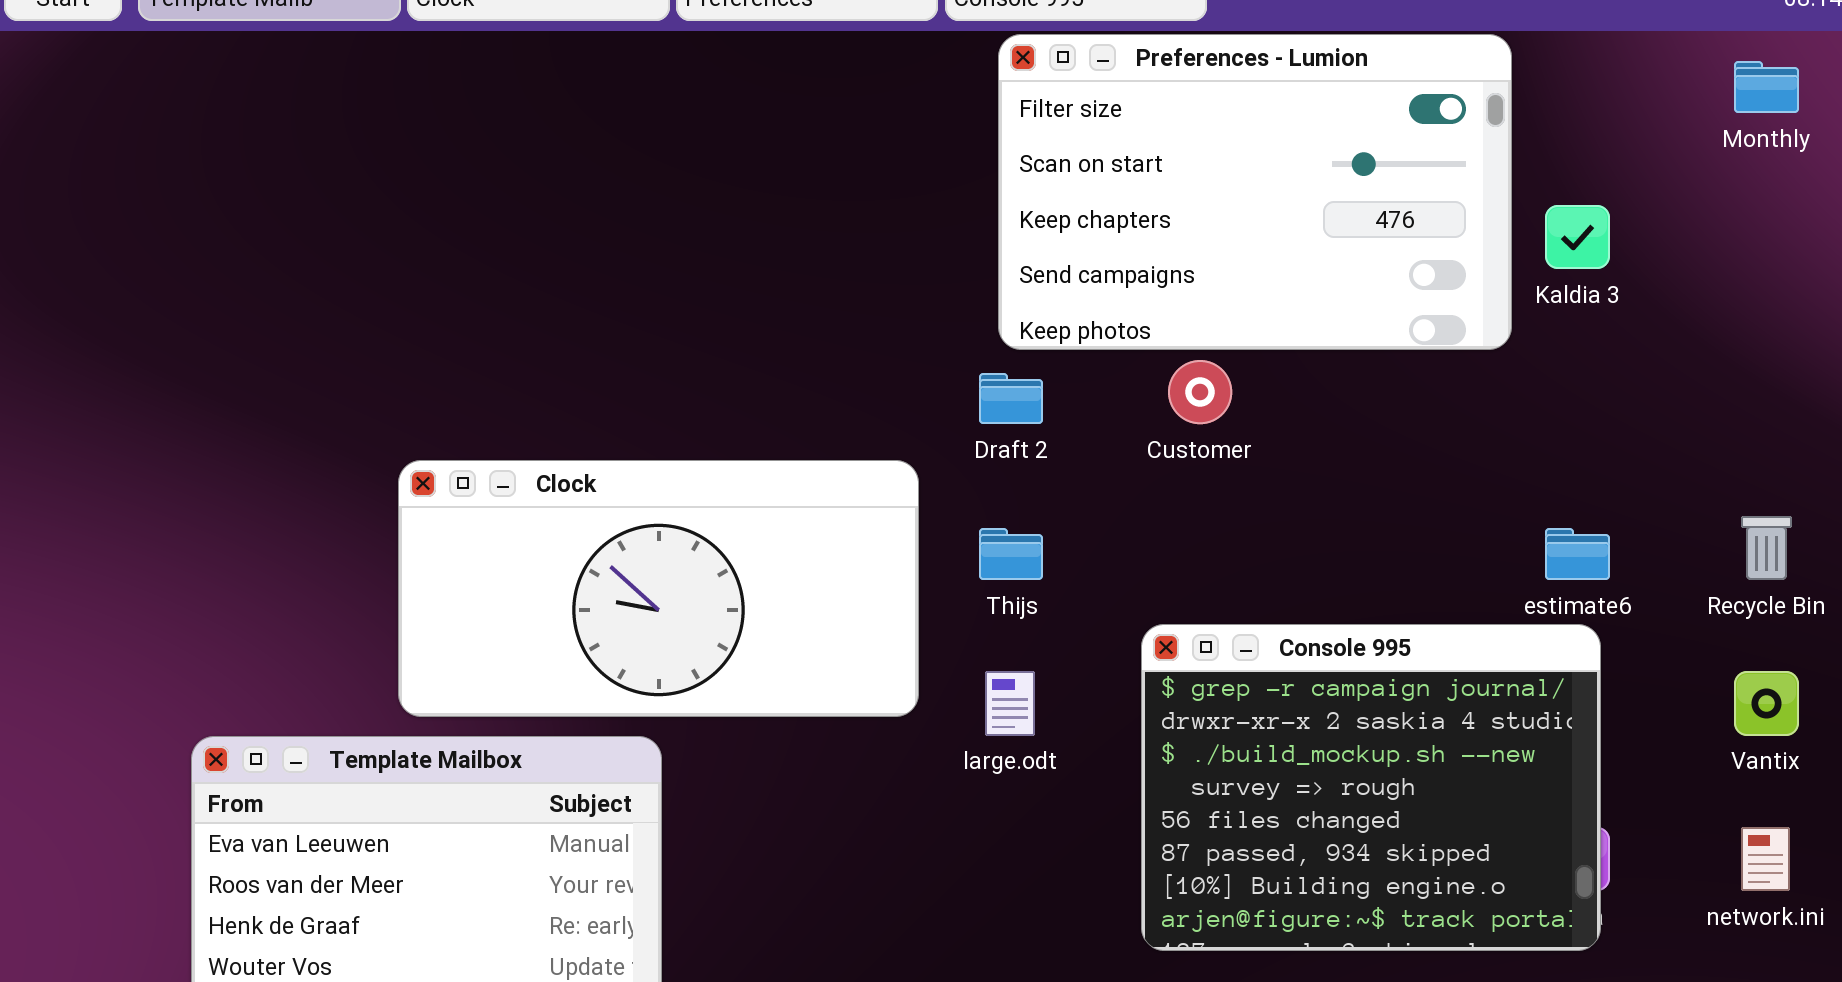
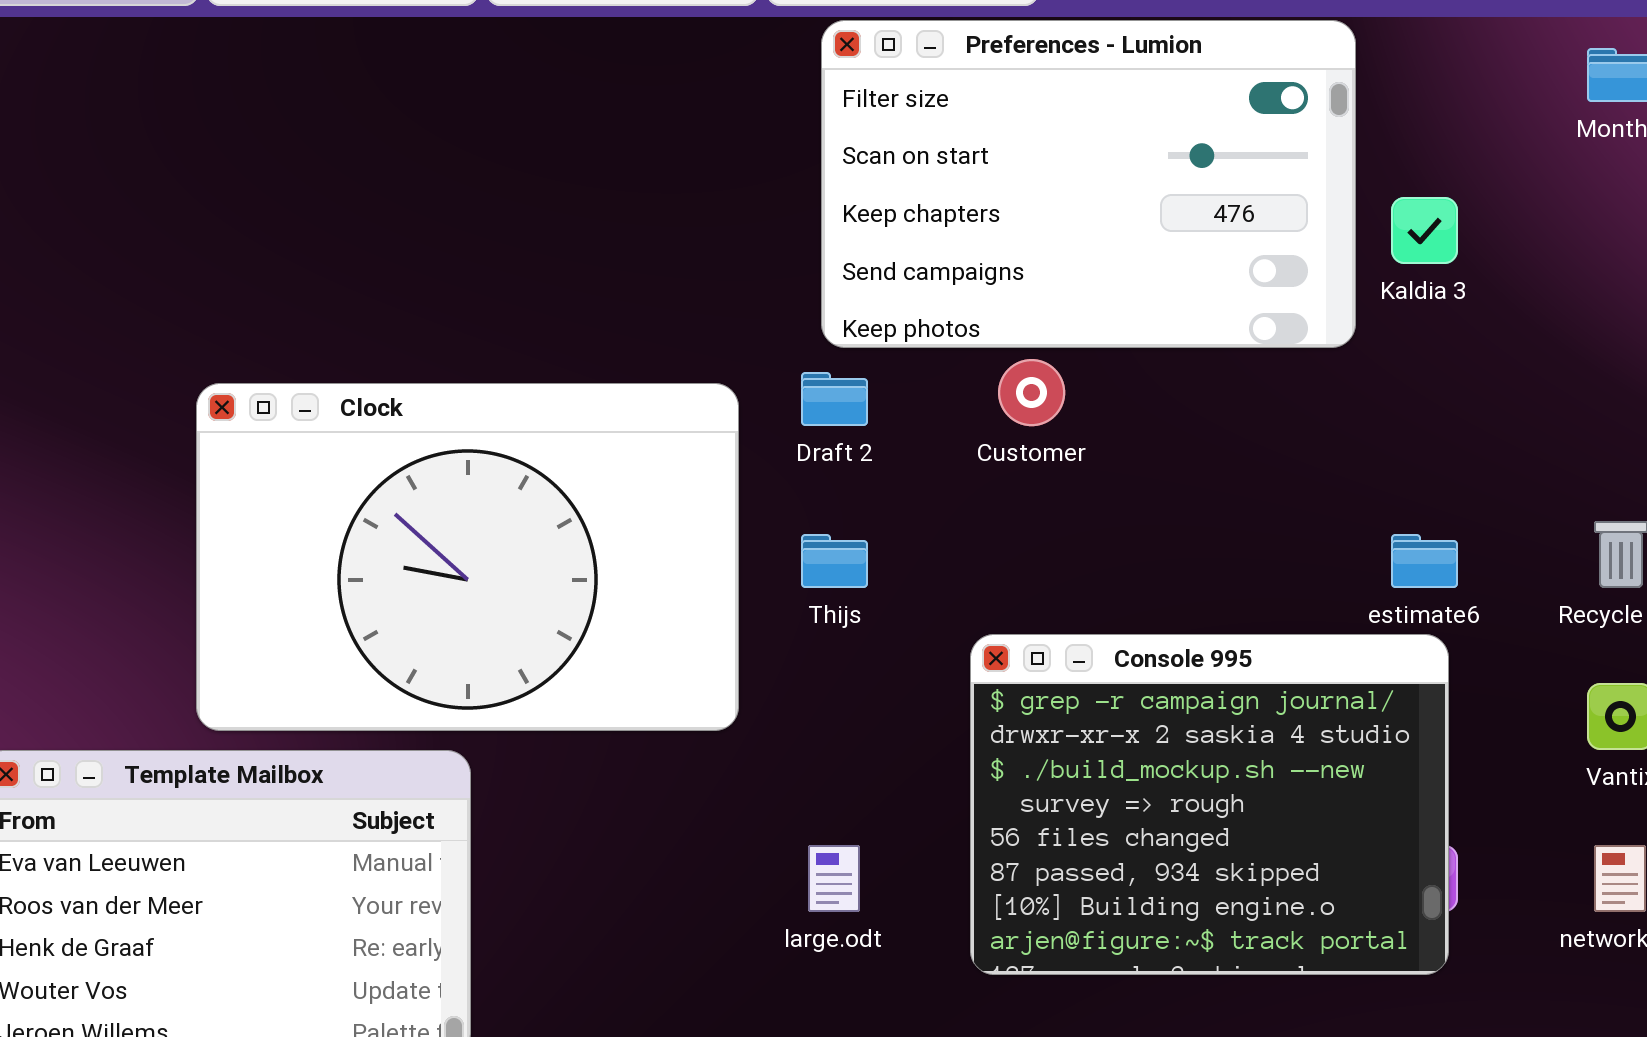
Clock: [398,460,919,717] -> [196,383,739,731], resized
large.odt: [985,671,1035,736] -> [808,845,860,912], moved

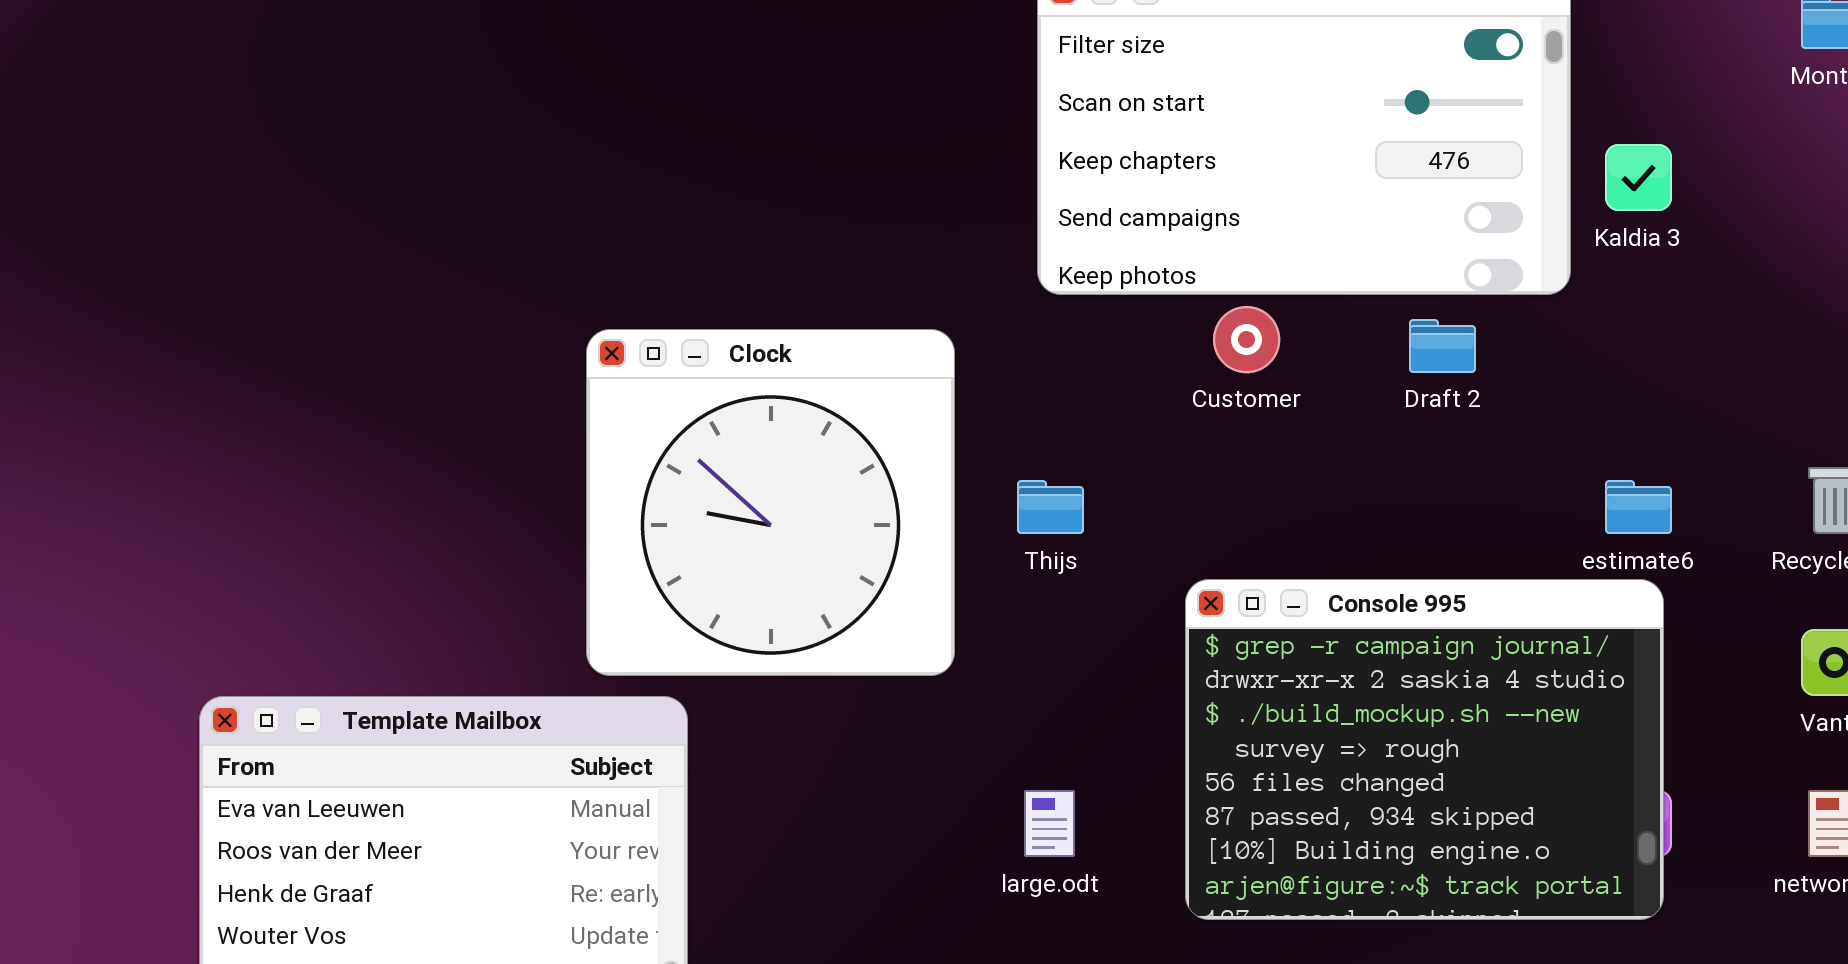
Draft 2: [801,372,868,426] -> [1409,319,1476,373], moved
Clock: [196,383,739,731] -> [586,329,955,676], resized

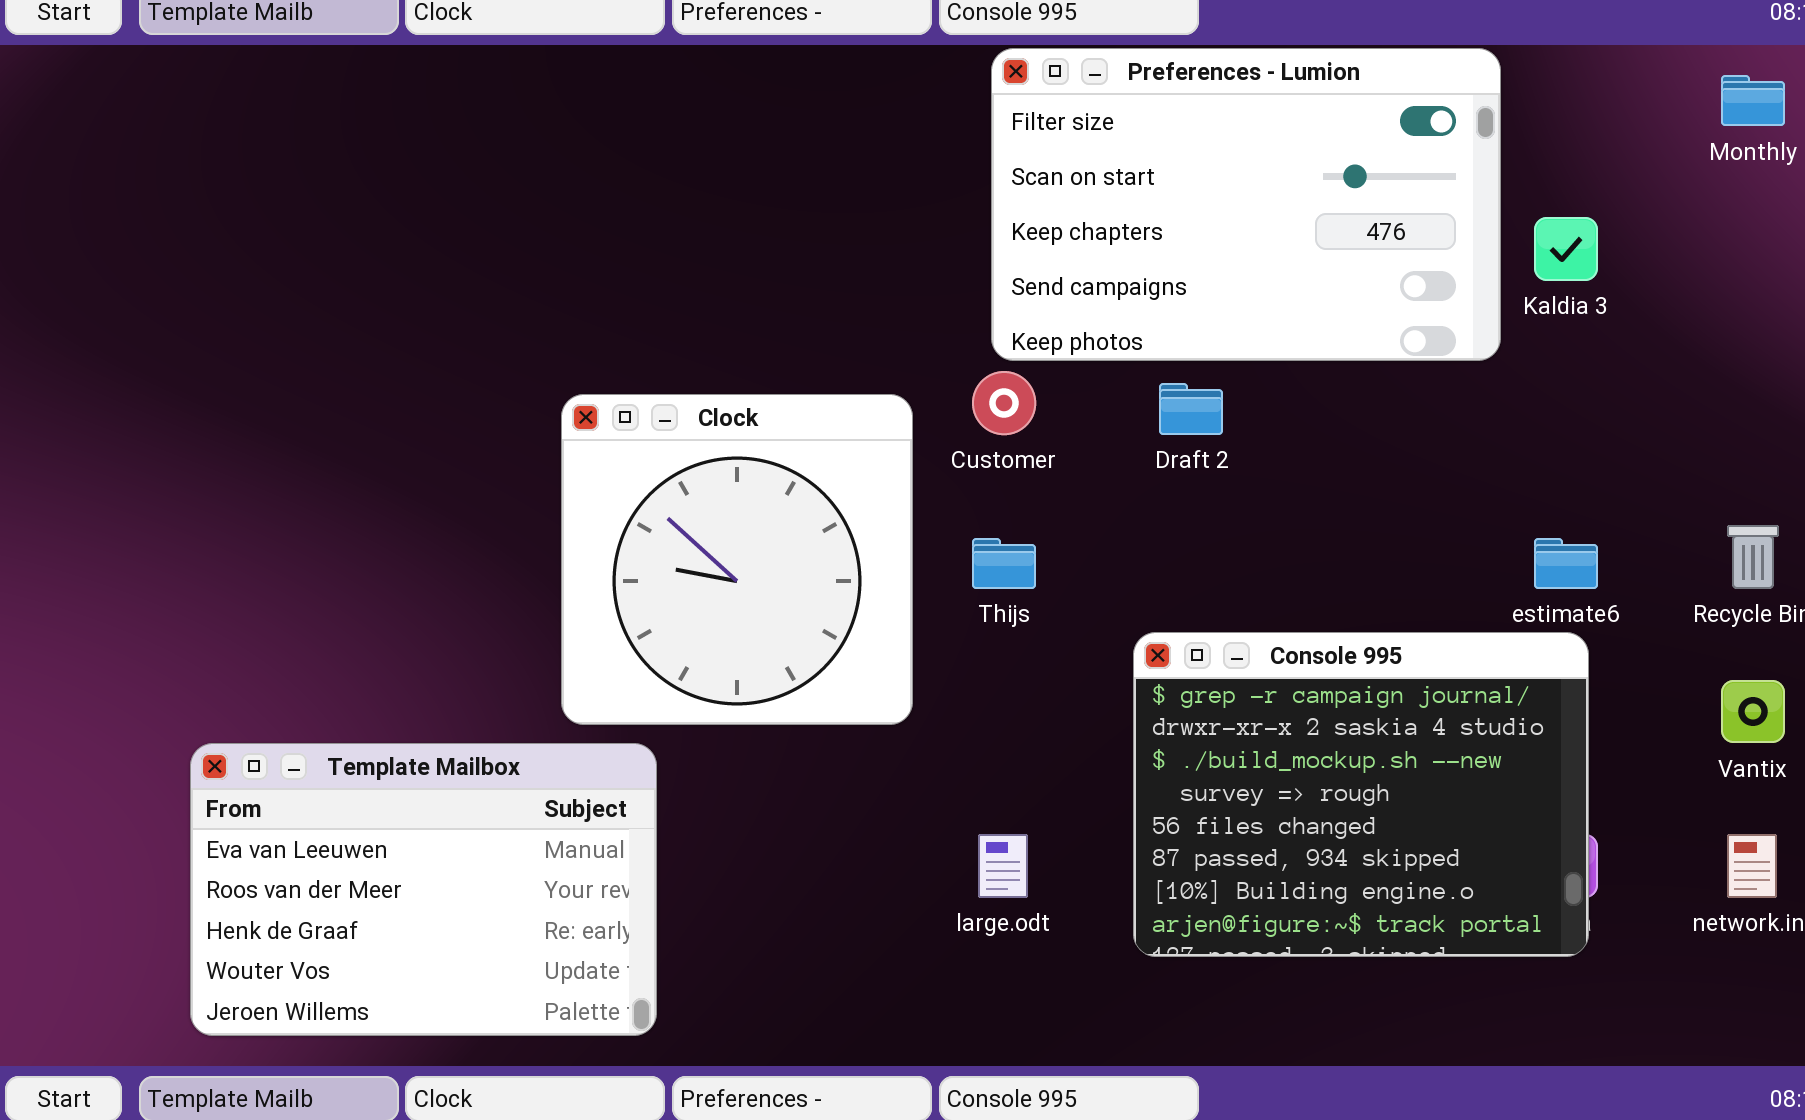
Customer: [1213,306,1280,373] -> [972,371,1036,435], moved
Draft 2: [1409,319,1476,373] -> [1159,383,1223,435], moved

